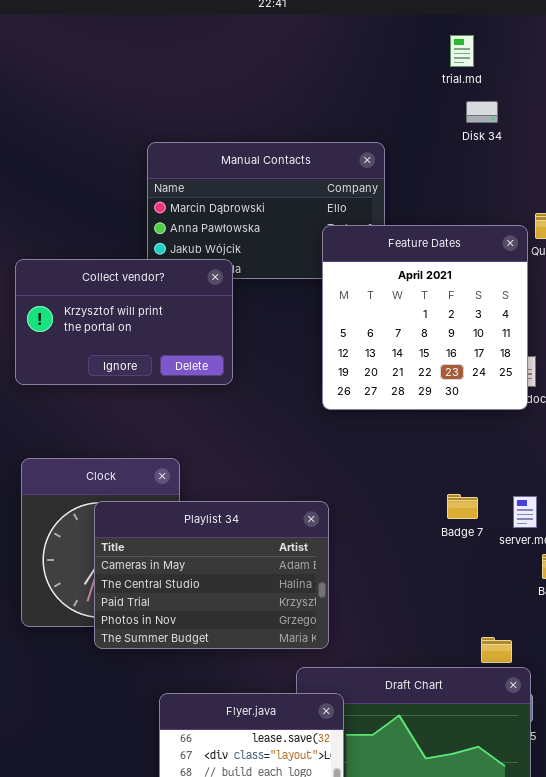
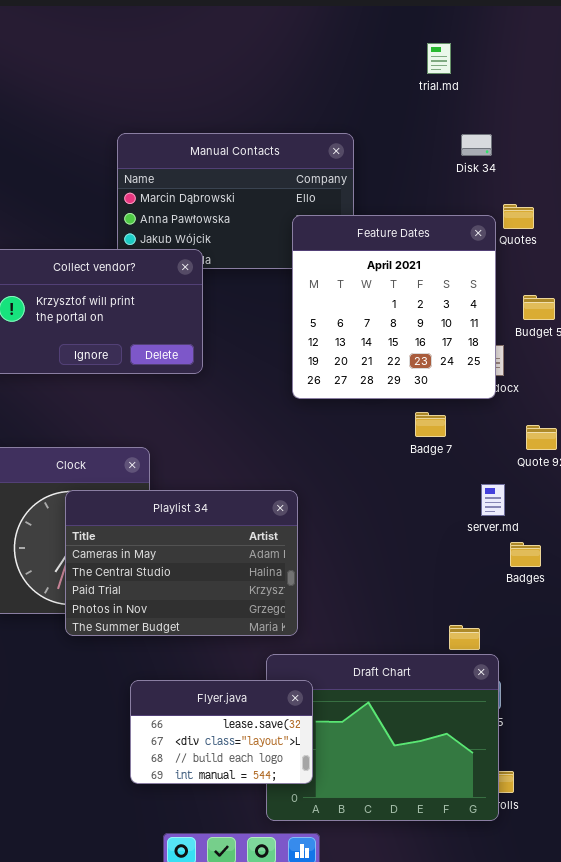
trial.md: [450,35,474,67] -> [427,43,451,74], moved
Disk 34: [466,101,498,123] -> [461,134,492,156], moved
Badge 7: [447,494,478,519] -> [415,412,446,437], moved

